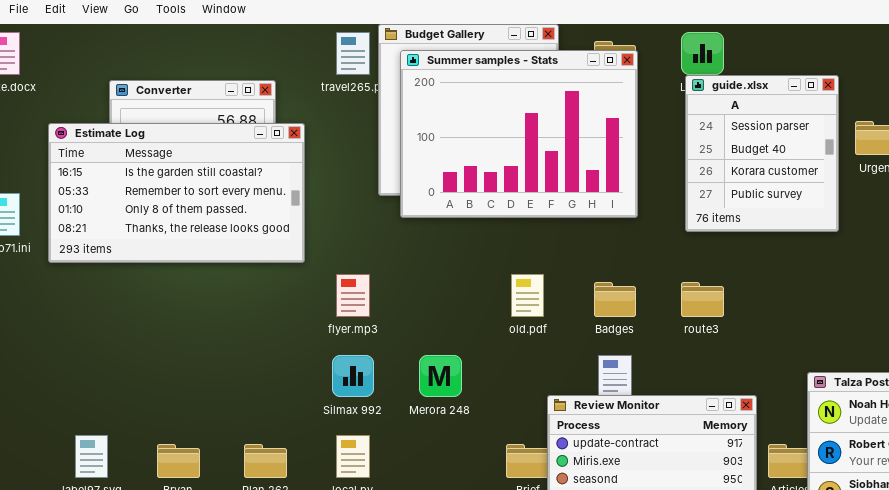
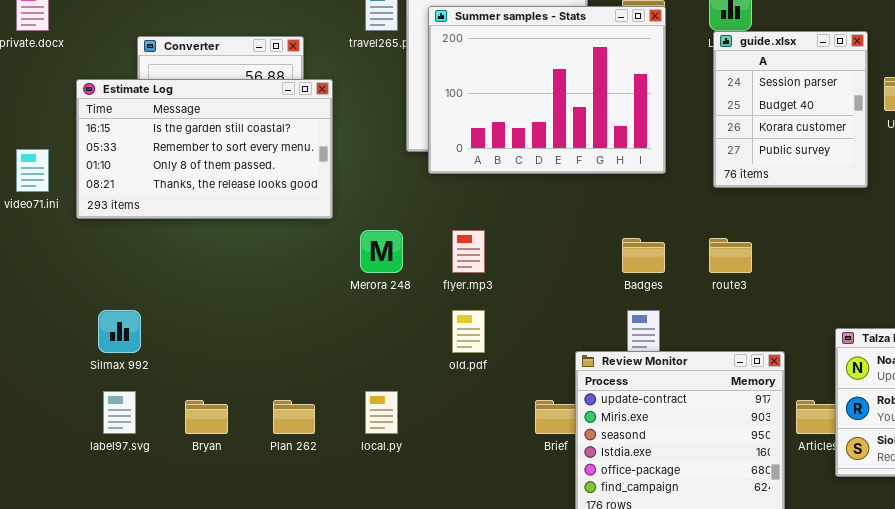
flyer.mp3: [336,274,370,317] -> [452,230,485,273], moved
old.pdf: [511,274,544,317] -> [452,310,485,353], moved
Silmax 992: [332,355,374,397] -> [98,310,141,353], moved
Merora 248: [419,355,462,397] -> [360,230,403,273], moved

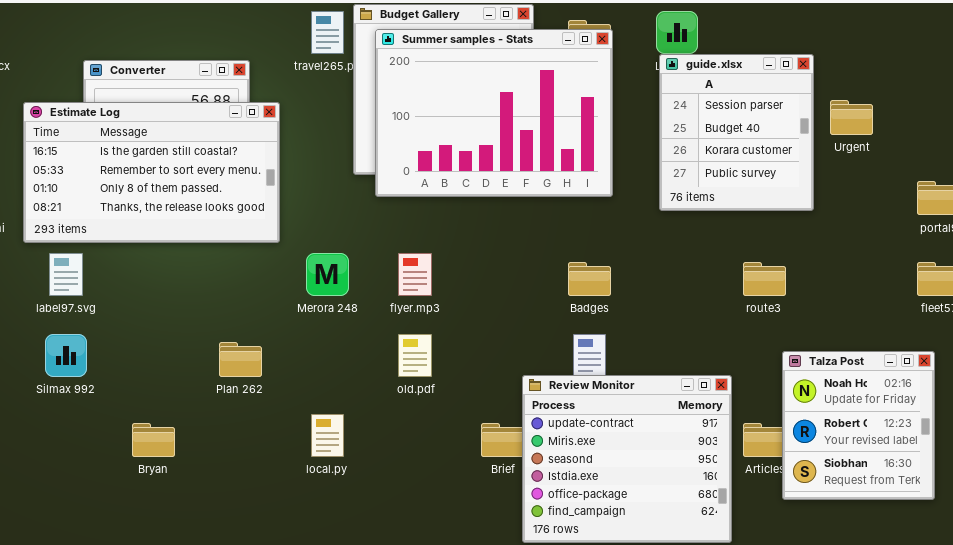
route3: [709,238,752,273] -> [743,262,786,296], moved
label97.svg: [103,391,136,434] -> [49,253,83,296], moved
Plan 262: [273,400,315,434] -> [219,342,262,377], moved

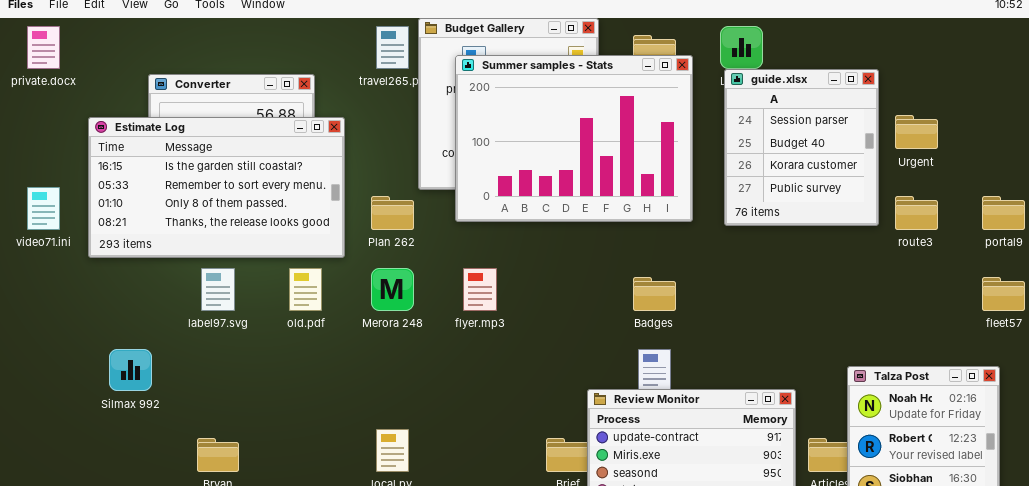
Summer samples - Stats: [375,29,613,197] -> [455,55,693,222], moved
label97.svg: [49,253,83,296] -> [201,268,235,311], moved
route3: [743,262,786,296] -> [895,196,938,230], moved
old.pdf: [398,334,432,377] -> [289,268,322,311], moved
Plan 262: [219,342,262,377] -> [371,196,414,230], moved

